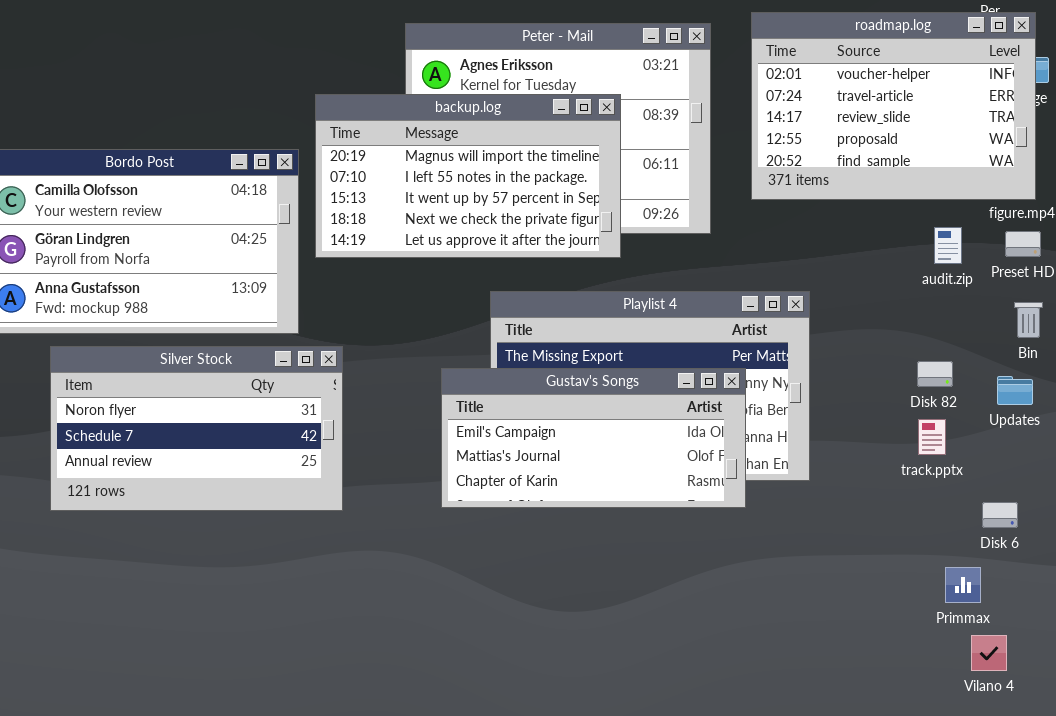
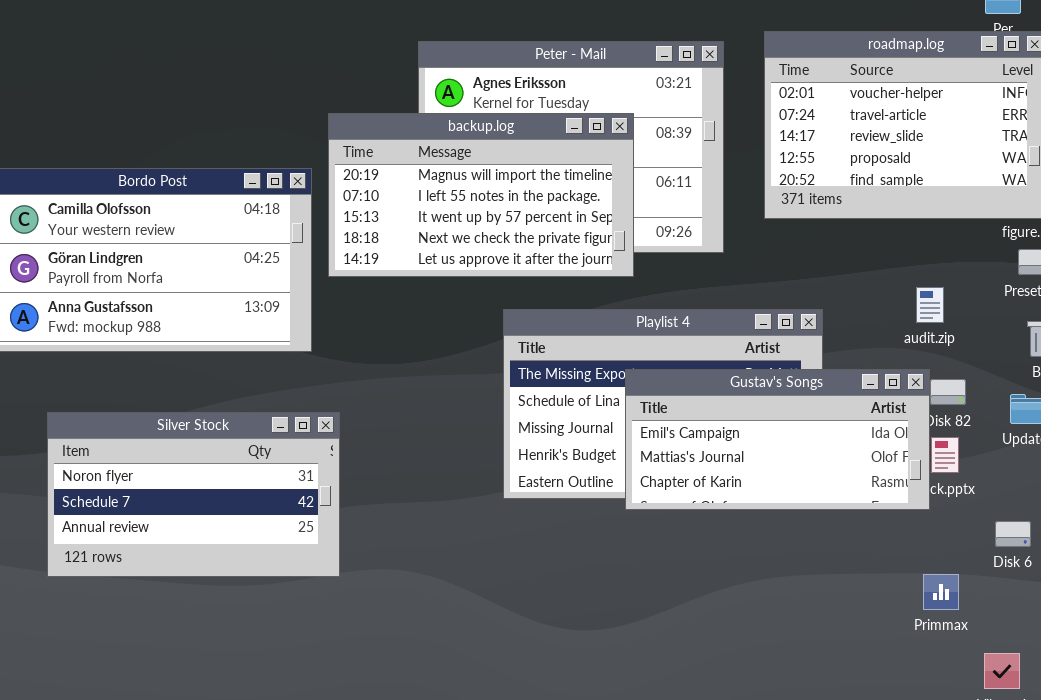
audit.zip: [934,227,962,264] -> [916,287,944,323], moved
Silver Stock: [50,346,343,511] -> [47,412,340,577], moved
Gustav's Songs: [441,368,746,508] -> [625,369,930,510], moved
Primmax: [945,567,981,603] -> [923,574,959,610], moved

